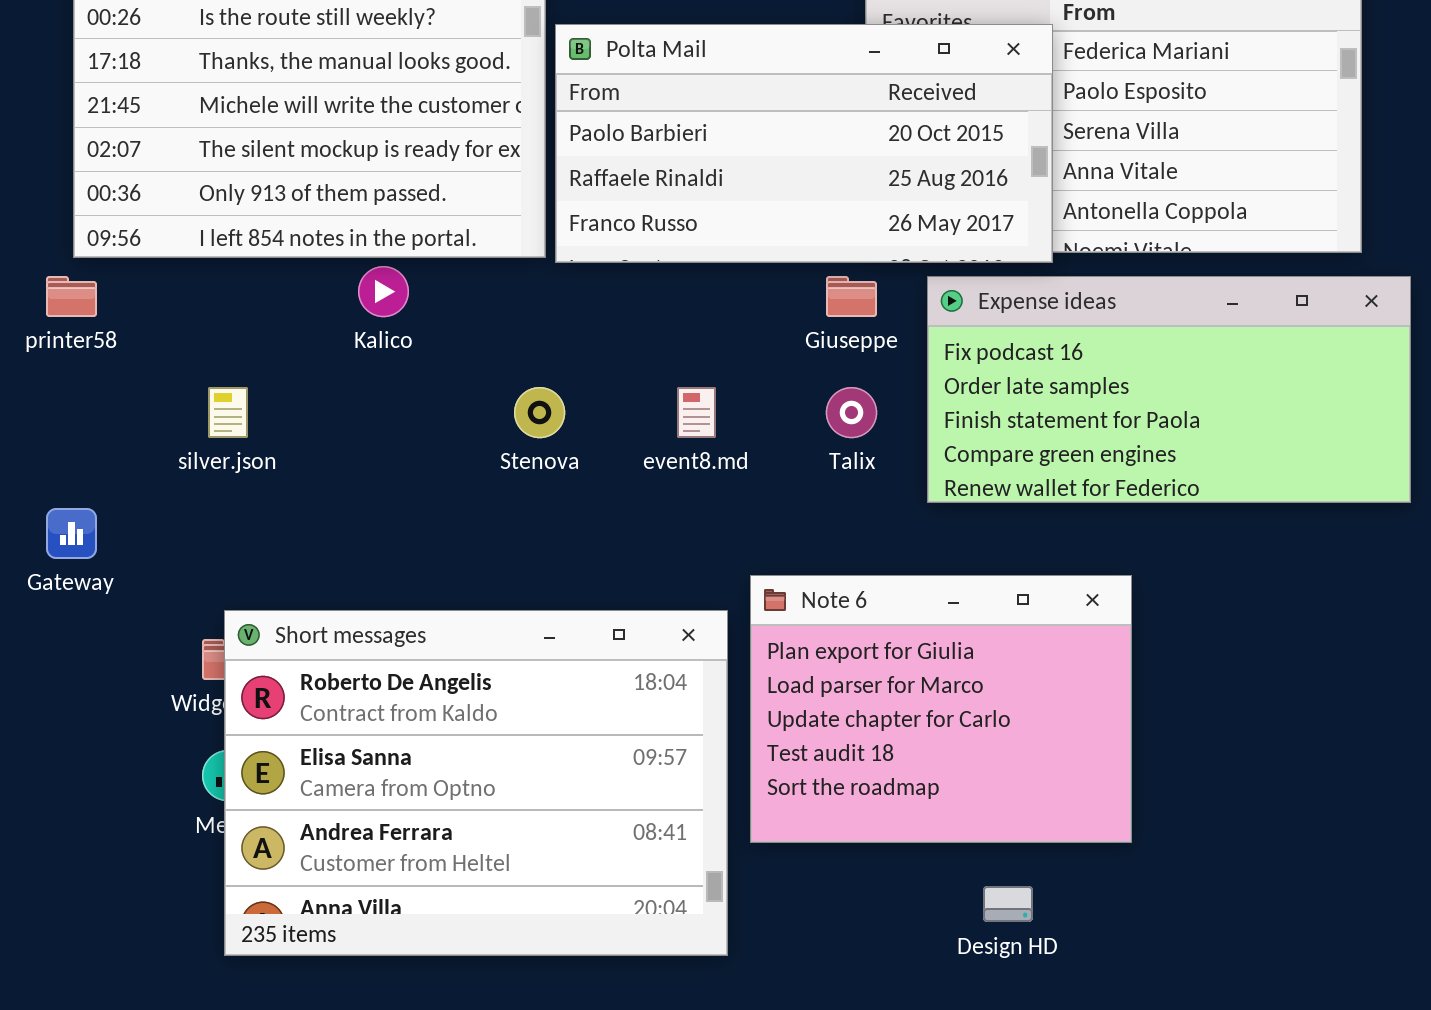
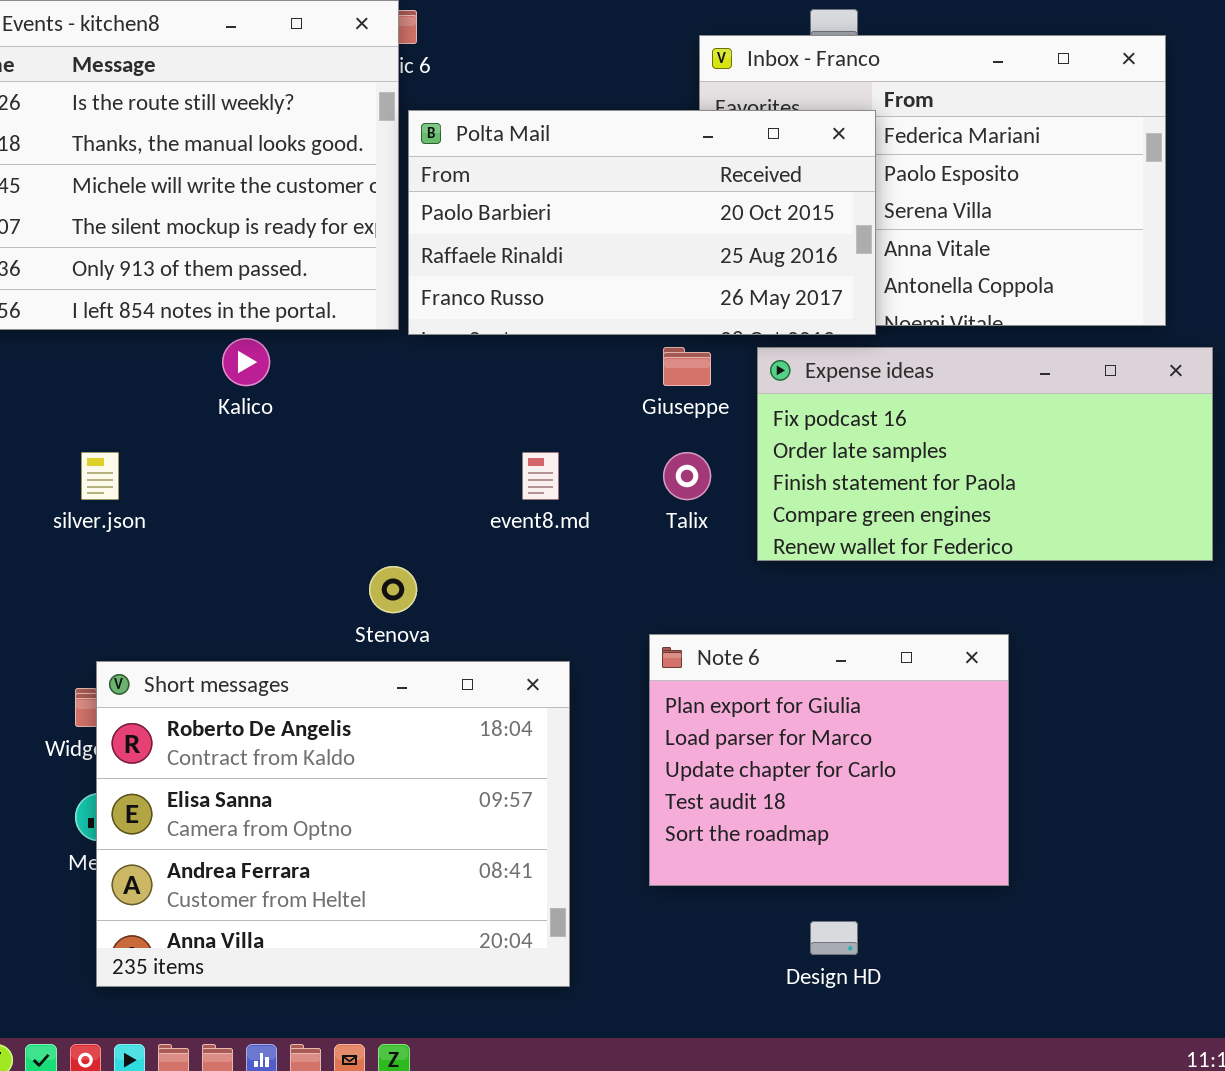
Stenova: [514,387,565,438] -> [369,566,417,613], moved
Note 6: [750,575,1132,843] -> [649,634,1009,886], moved

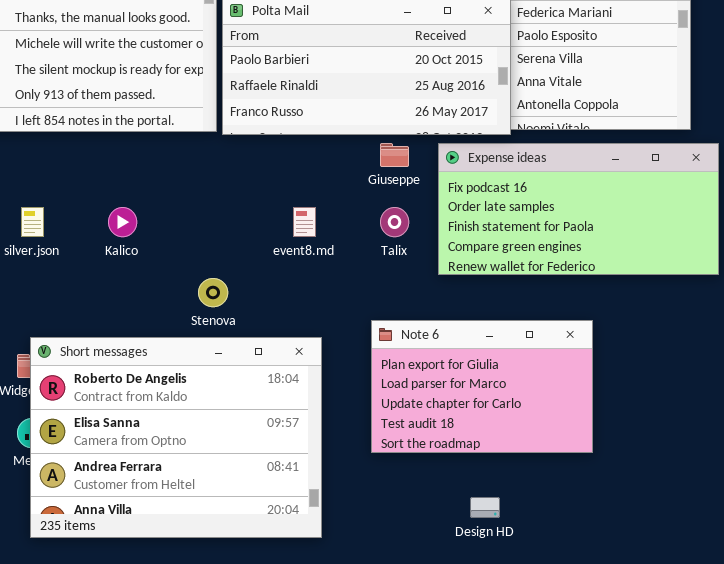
Kalico: [222,338,270,386] -> [108,207,137,237], moved
Note 6: [649,634,1009,886] -> [371,320,593,453], resized

